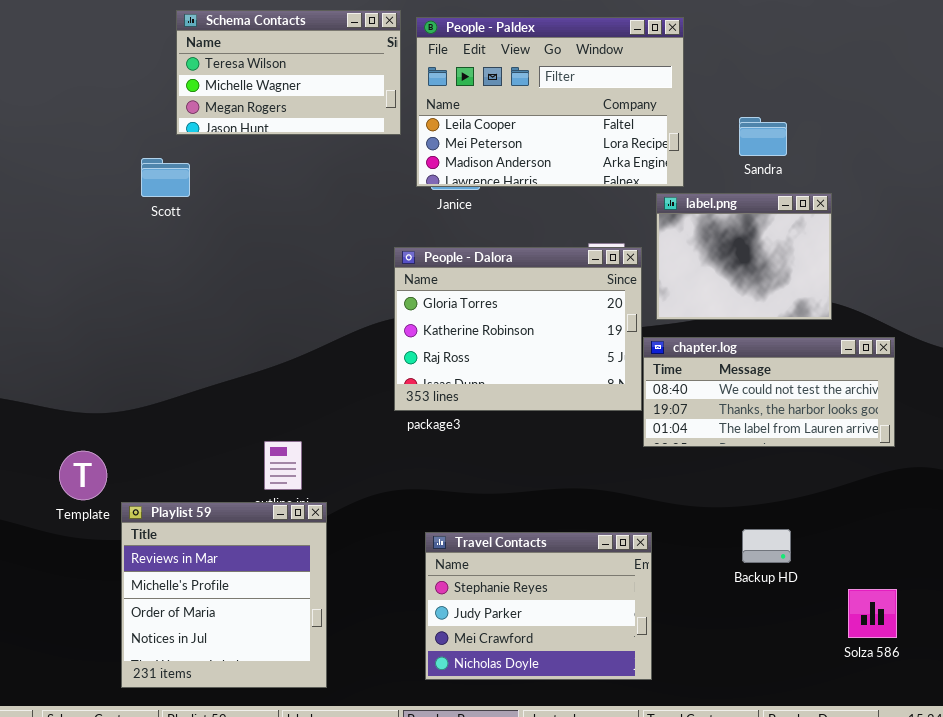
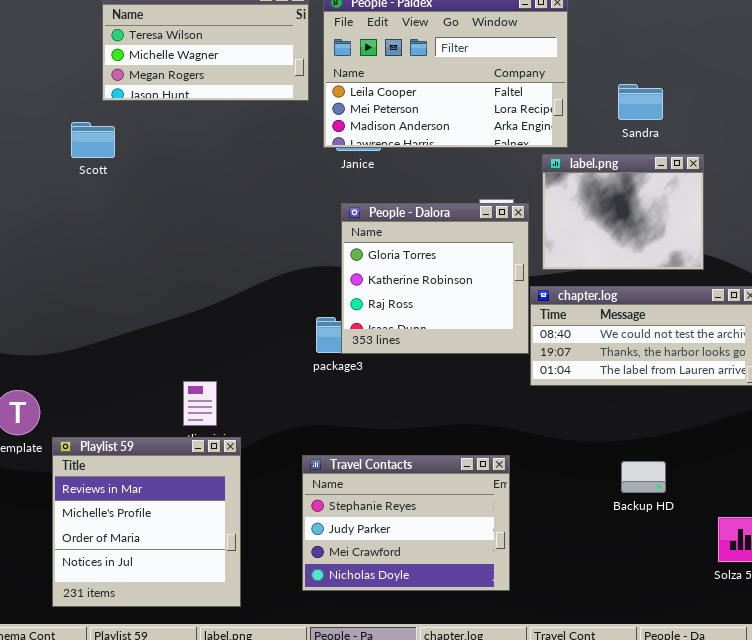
People - Dalora: [394,247,642,411] -> [341,203,529,354], resized
Travel Contacts: [425,532,652,680] -> [302,455,510,591], moved

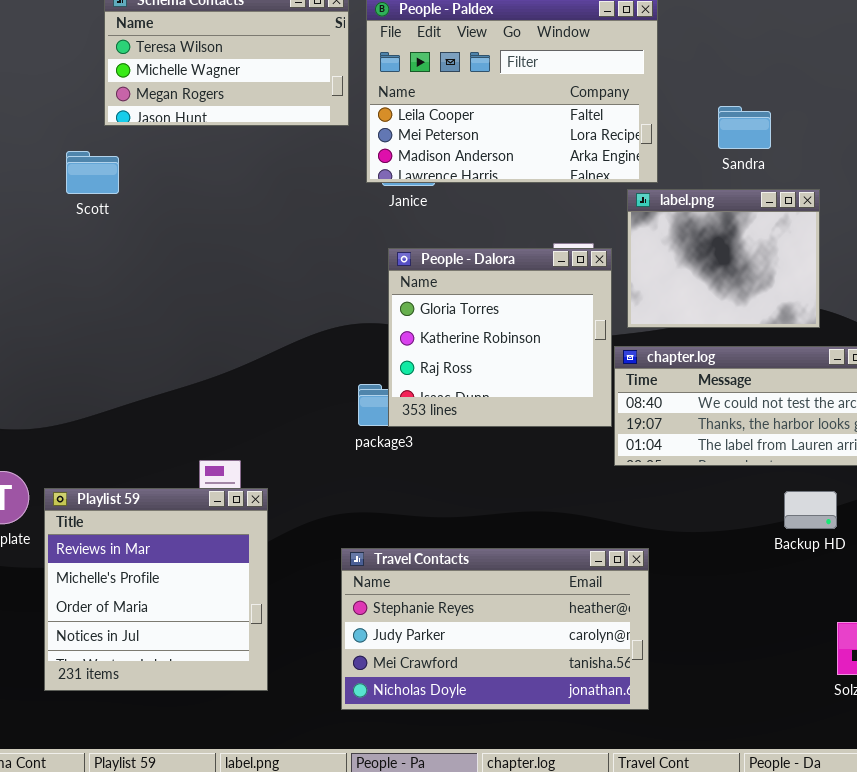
Playlist 59: [52,437,241,607] -> [44,488,268,691], moved
Travel Contacts: [302,455,510,591] -> [341,548,649,710], resized
Backup HD: [621,461,666,493] -> [784,491,837,529], moved

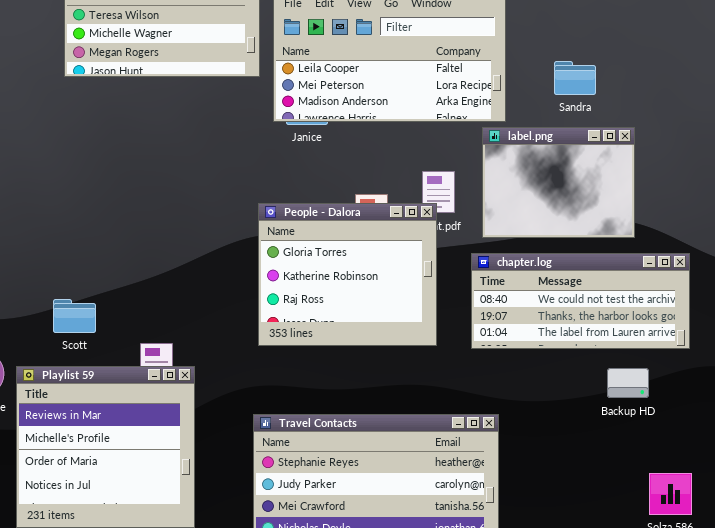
Scott: [66,151,119,194] -> [53,299,96,333], moved
People - Dalora: [388,248,612,427] -> [258,203,437,346], moved

